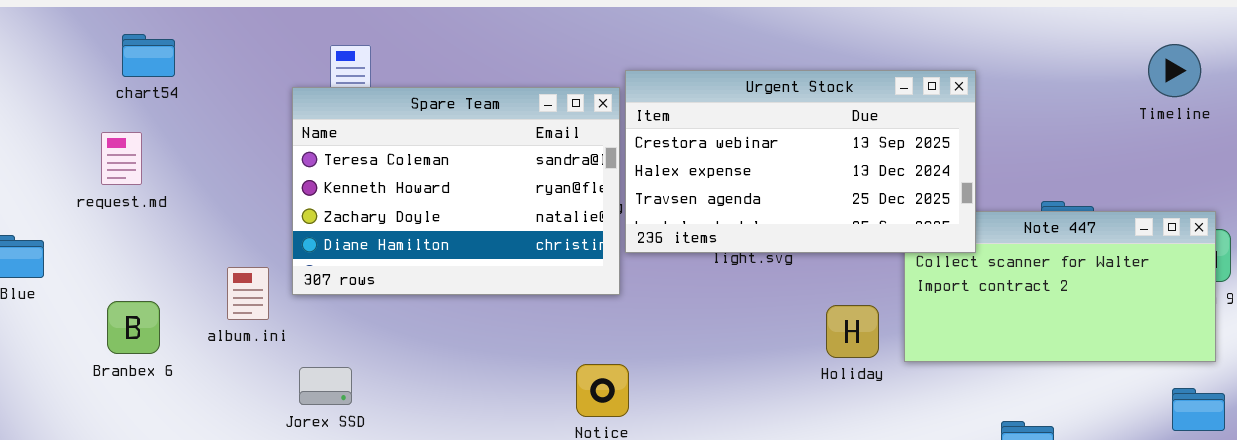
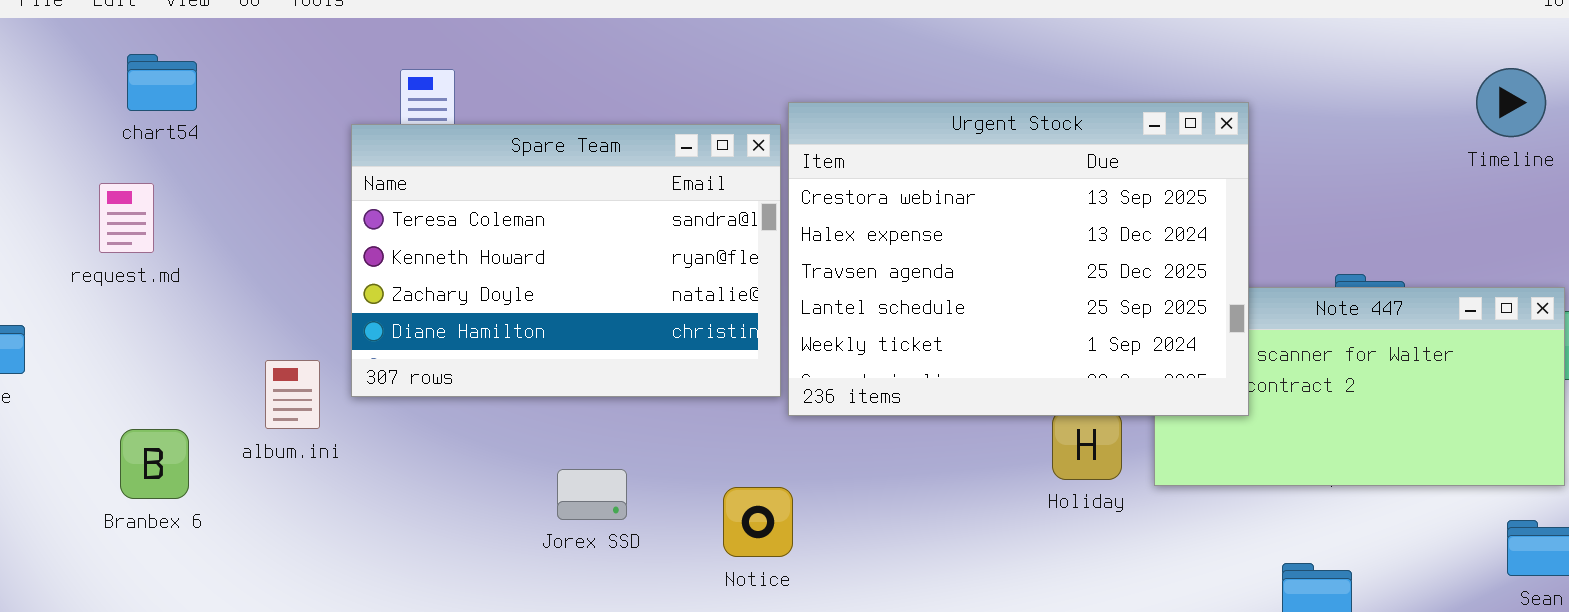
Urgent Stock: [625,70,976,253] -> [788,102,1249,416], resized
Branbex 6: [107,301,160,354] -> [120,429,189,499], moved
Jorex SSD: [299,367,352,405] -> [557,469,627,520], moved

